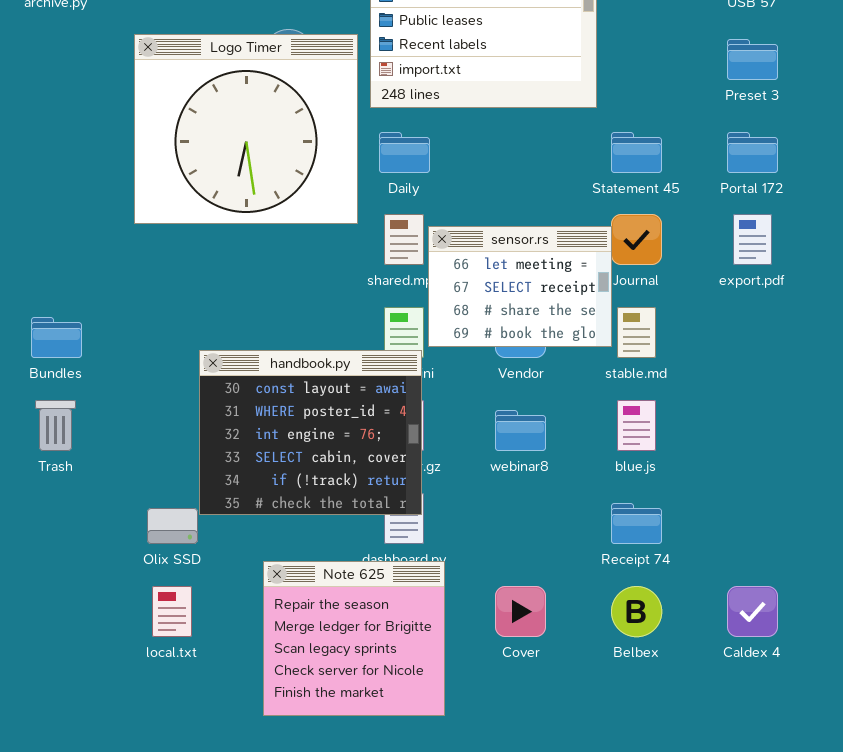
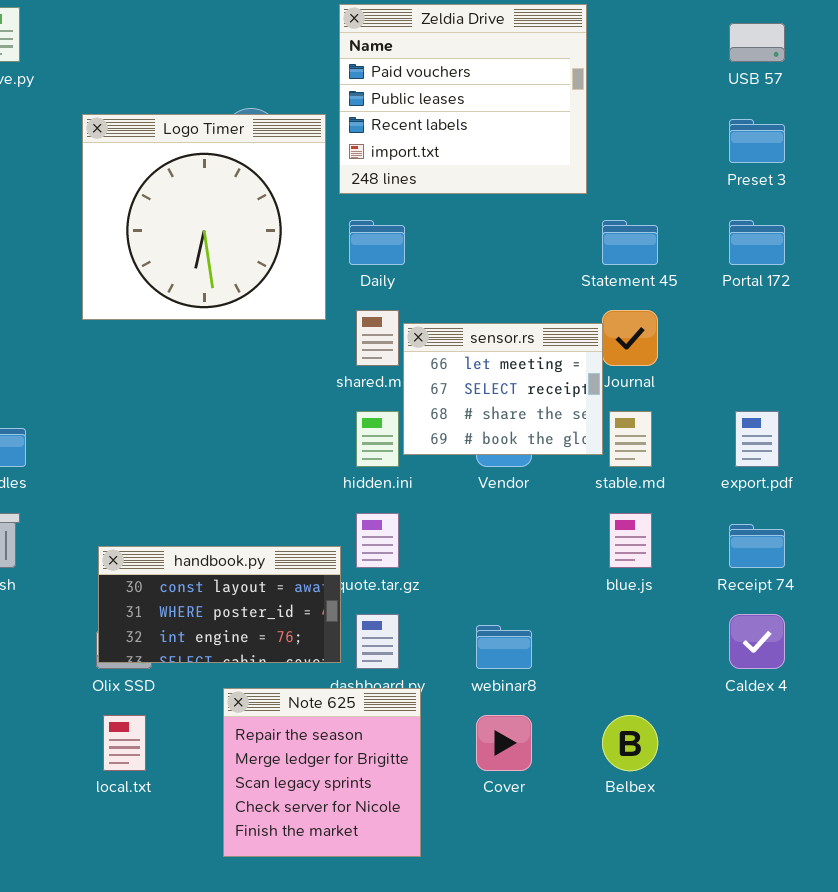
export.pdf: [733,214,772,265] -> [735,411,779,467], moved
handbook.py: [199,350,422,515] -> [98,546,341,663], moved, resized
webinar8: [495,410,546,451] -> [476,625,532,669], moved
Receipt 74: [611,503,662,544] -> [729,524,785,568], moved
Caldex 4: [727,586,778,637] -> [729,614,785,669], moved

